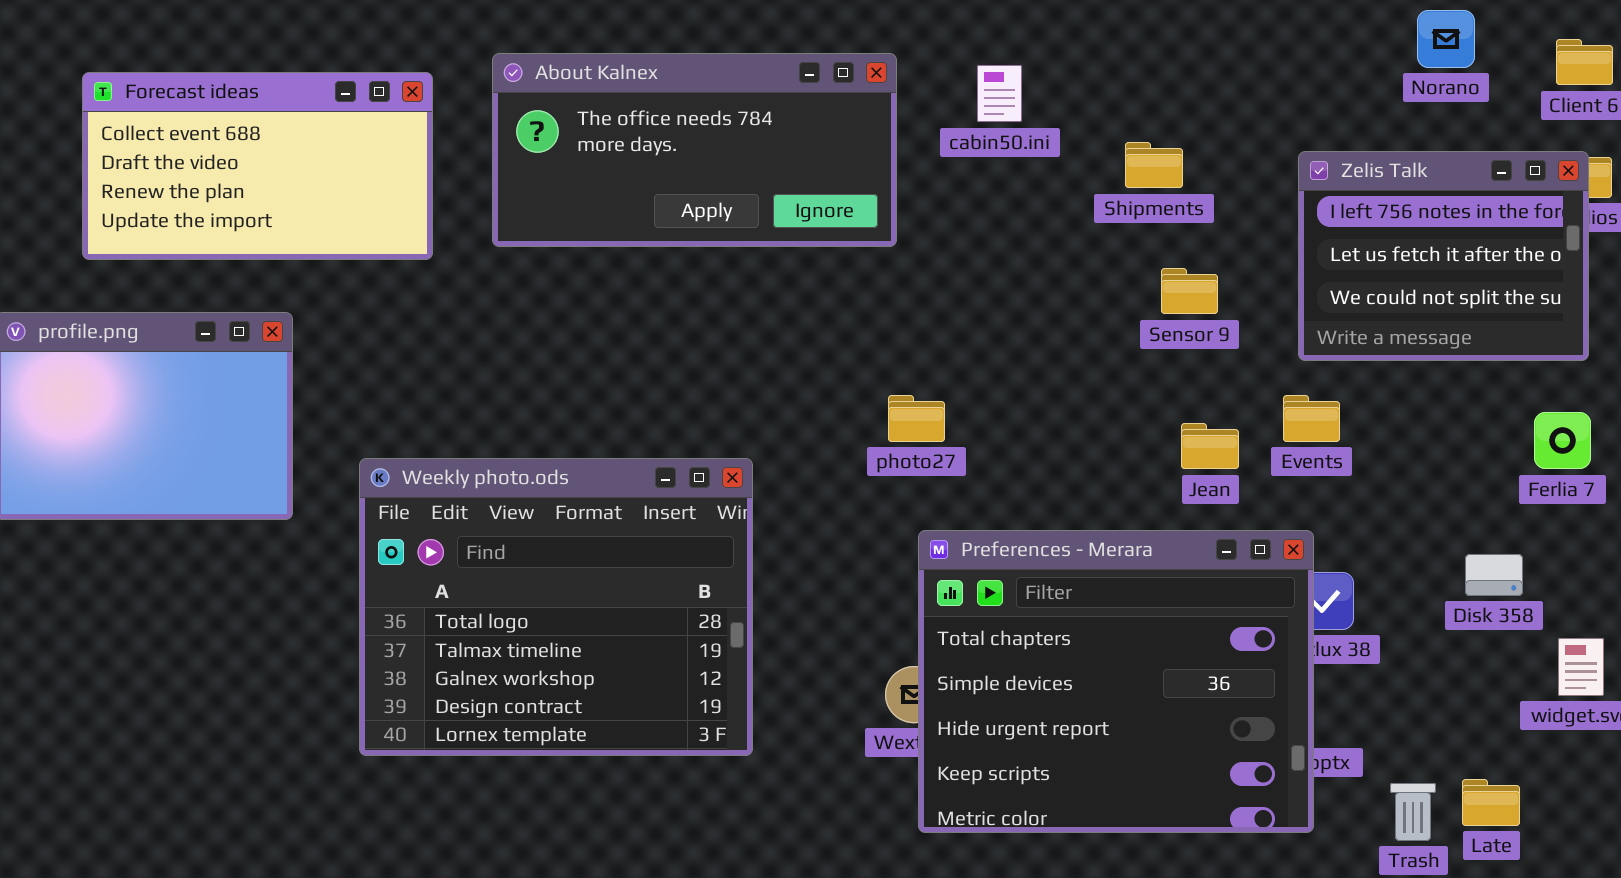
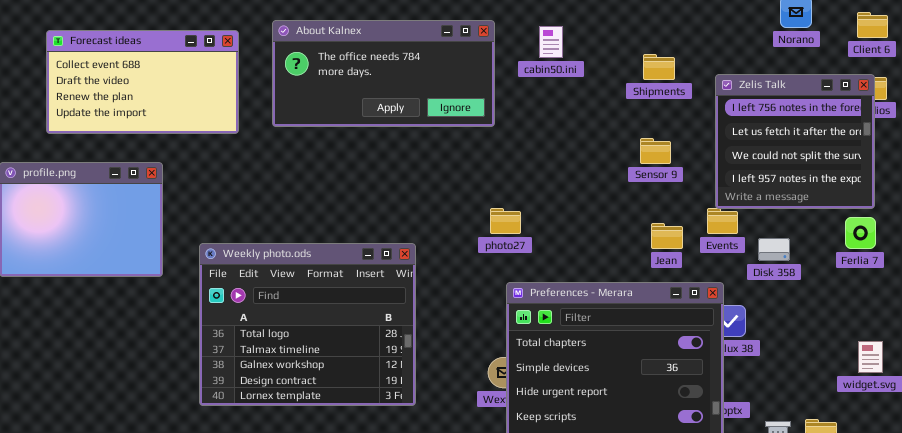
Shipments: [1125,142,1183,188] -> [643,54,675,80], moved
Zelis Talk: [1298,151,1589,361] -> [715,74,875,209], resized
Disk 358: [1465,554,1523,596] -> [758,238,790,261], moved

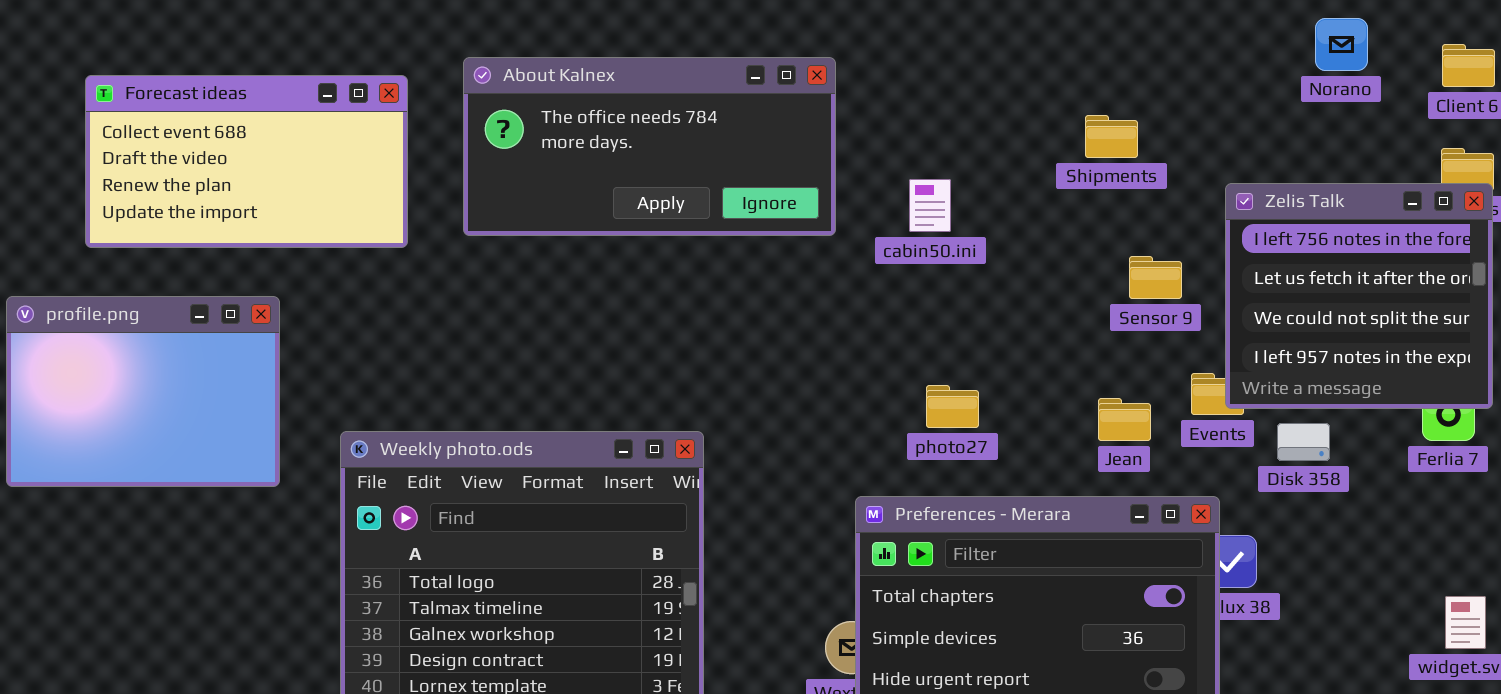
cabin50.ini: [539,26,563,58] -> [909,179,951,232], moved
Zelis Talk: [715,74,875,209] -> [1225,183,1493,409], moved
Sensor 9: [640,138,671,164] -> [1129,256,1182,299], moved
photo27: [490,208,521,234] -> [926,385,979,428], moved

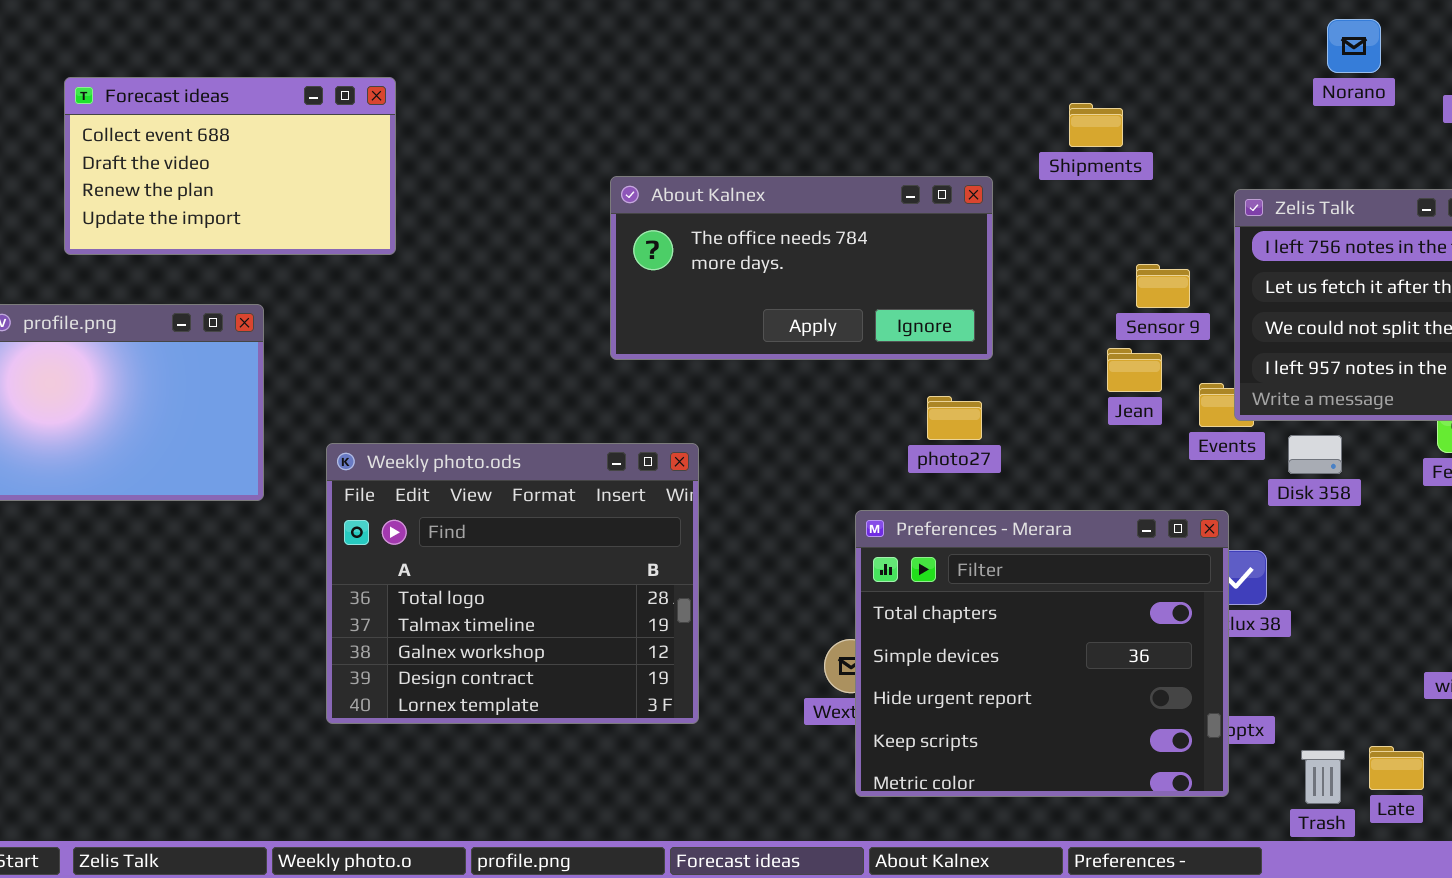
About Kalnex: [463,57,836,236] -> [610,176,993,360], moved
Shipments: [1085,115,1138,158] -> [1069,103,1123,147], moved
Jean: [1098,398,1151,441] -> [1107,348,1162,392], moved

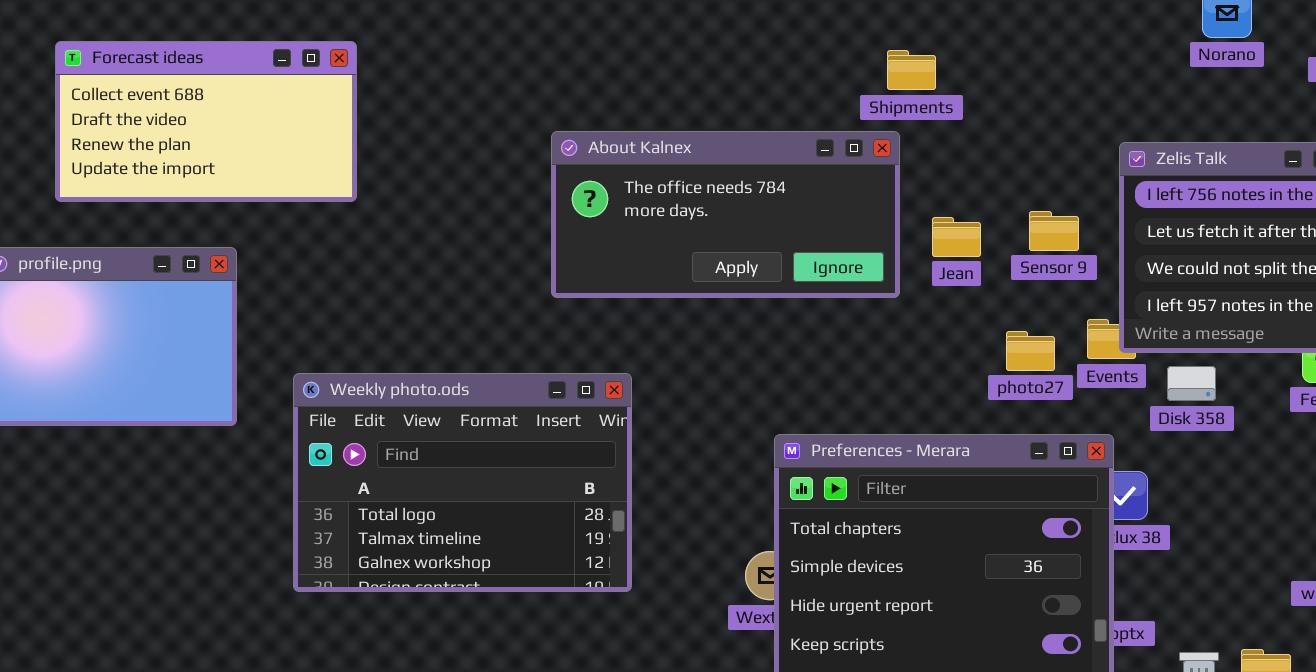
Shipments: [1069,103,1123,147] -> [887,50,936,90], moved
Jean: [1107,348,1162,392] -> [932,217,981,257], moved
photo27: [927,396,982,440] -> [1006,331,1055,371], moved
Weekly photo.ods: [326,443,699,724] -> [293,373,632,592], resized

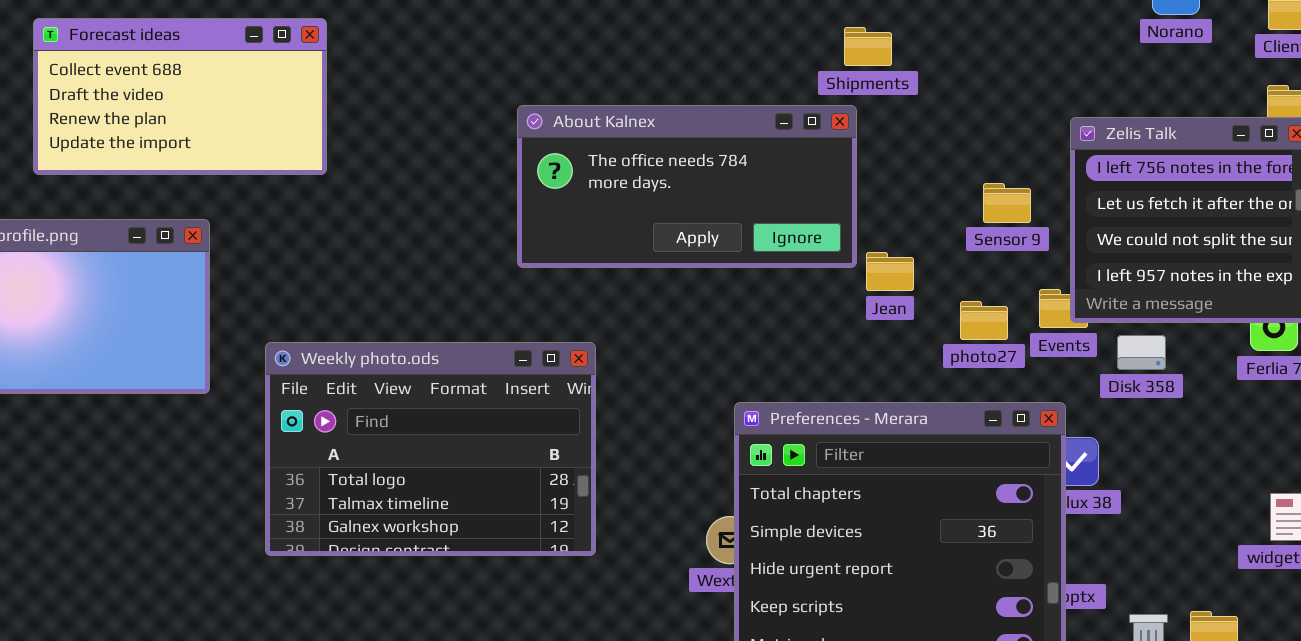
Jean: [932,217,981,257] -> [866,252,914,291], moved

